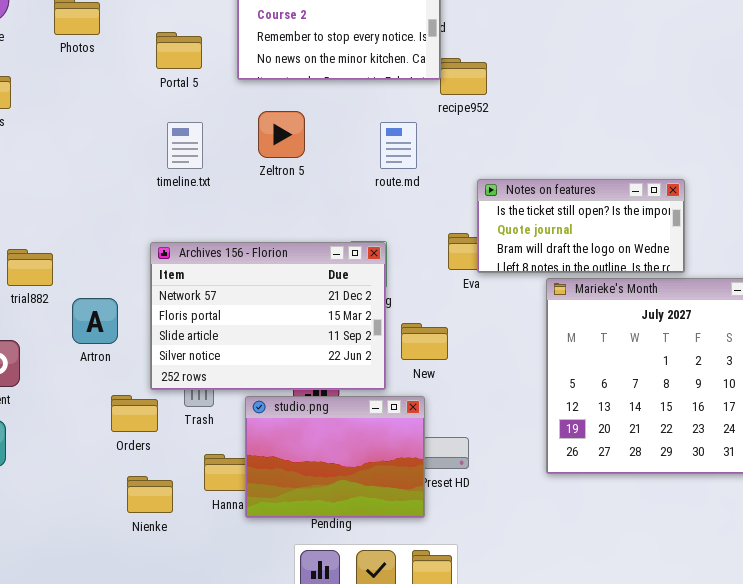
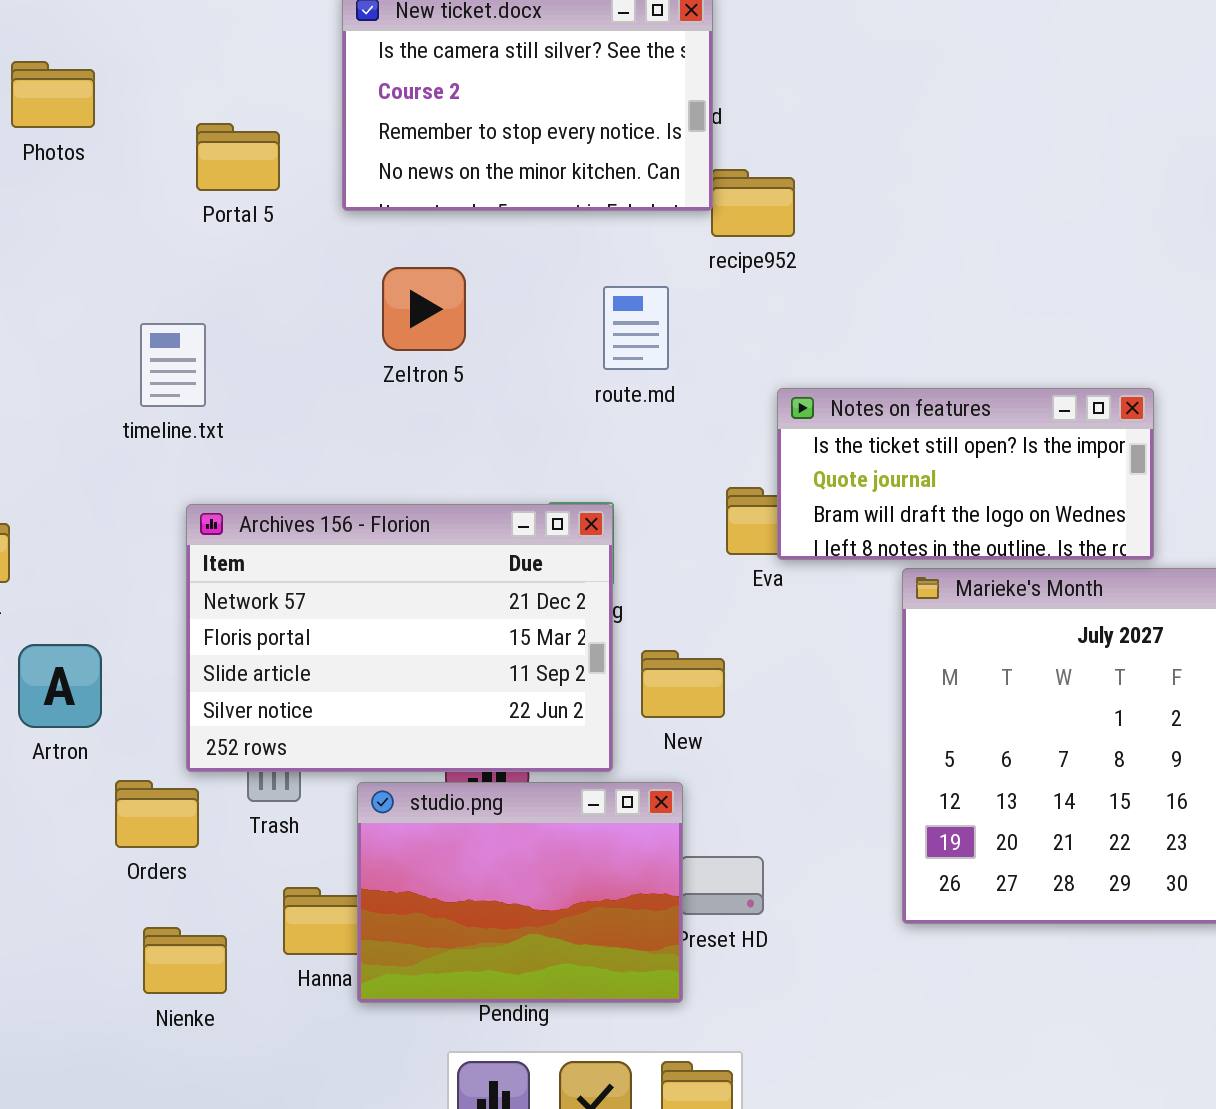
timeline.txt: [167,122,203,169] -> [140,323,206,407], moved
Artron: [72,298,118,344] -> [18,644,102,728], moved

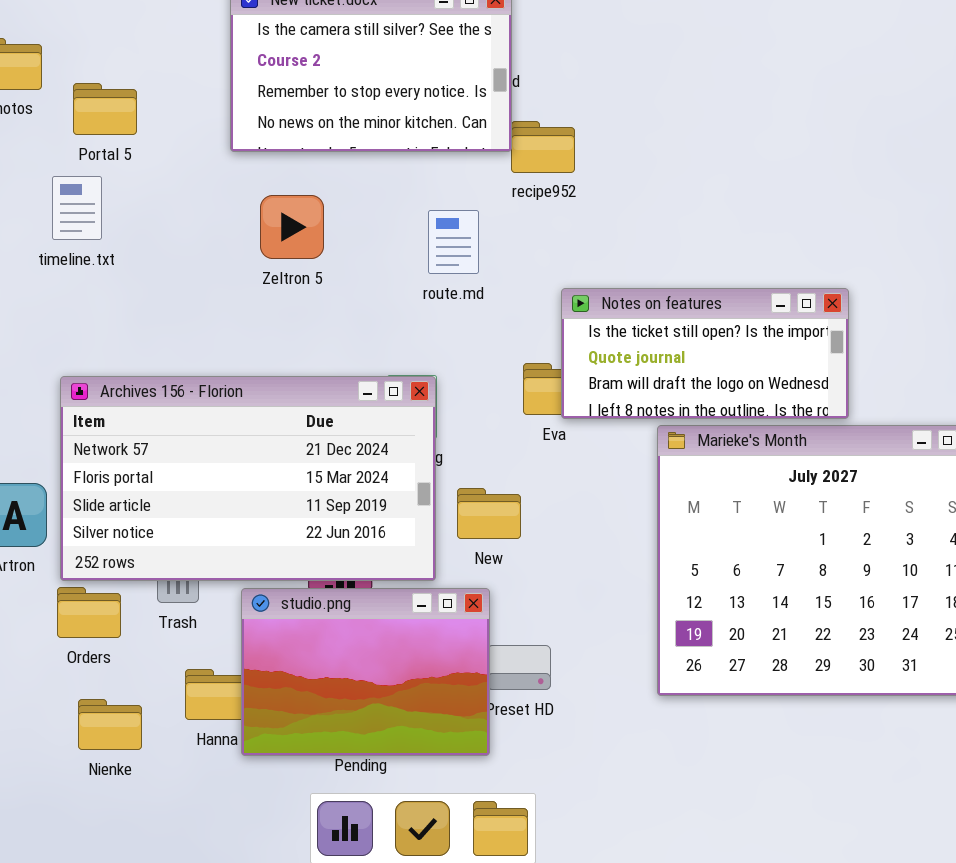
Portal 5: [196,123,280,191] -> [73,83,137,135], moved
timeline.txt: [140,323,206,407] -> [52,176,102,240], moved
Archives 156 - Florion: [186,504,613,772] -> [60,376,436,581], resized

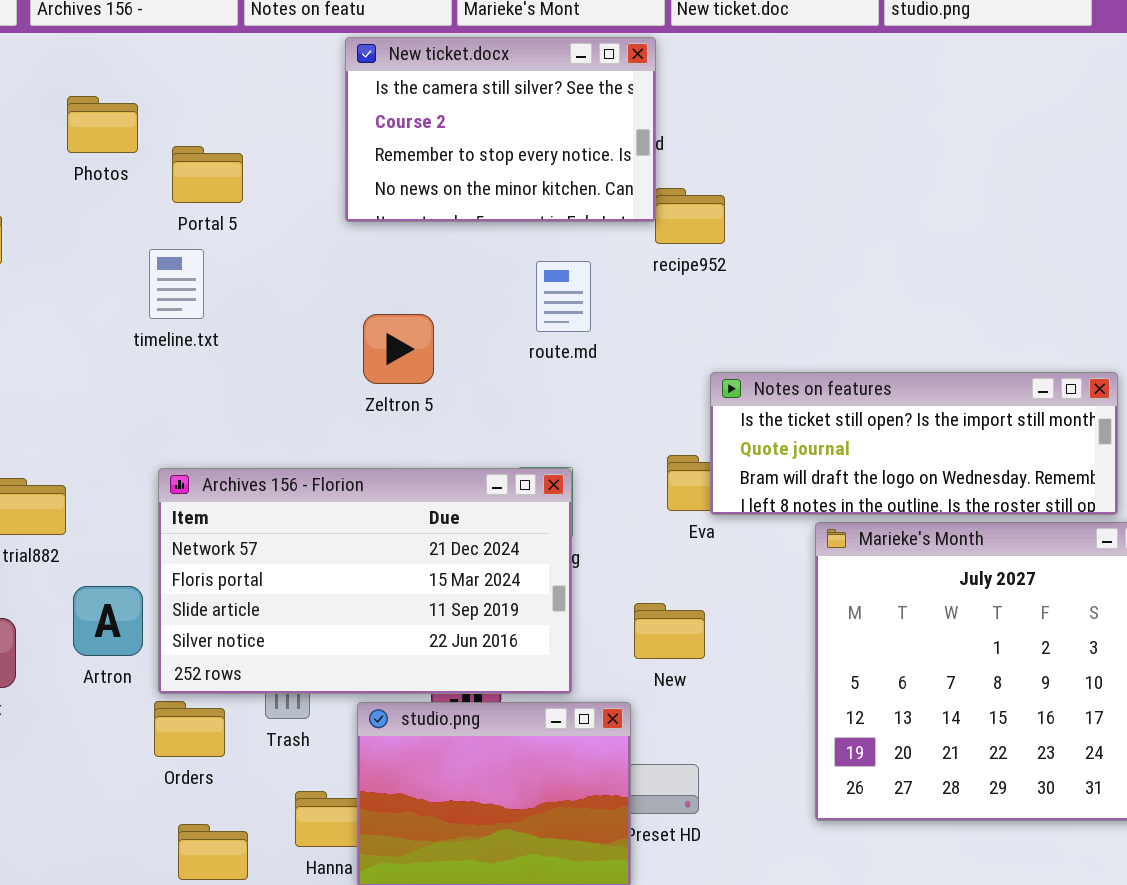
Zeltron 5: [260,195,324,259] -> [363,314,434,384], moved
route.md: [428,210,479,274] -> [536,261,591,332], moved
Notes on features: [561,288,849,419] -> [710,372,1118,515], resized
New: [457,488,521,539] -> [634,603,705,659], moved

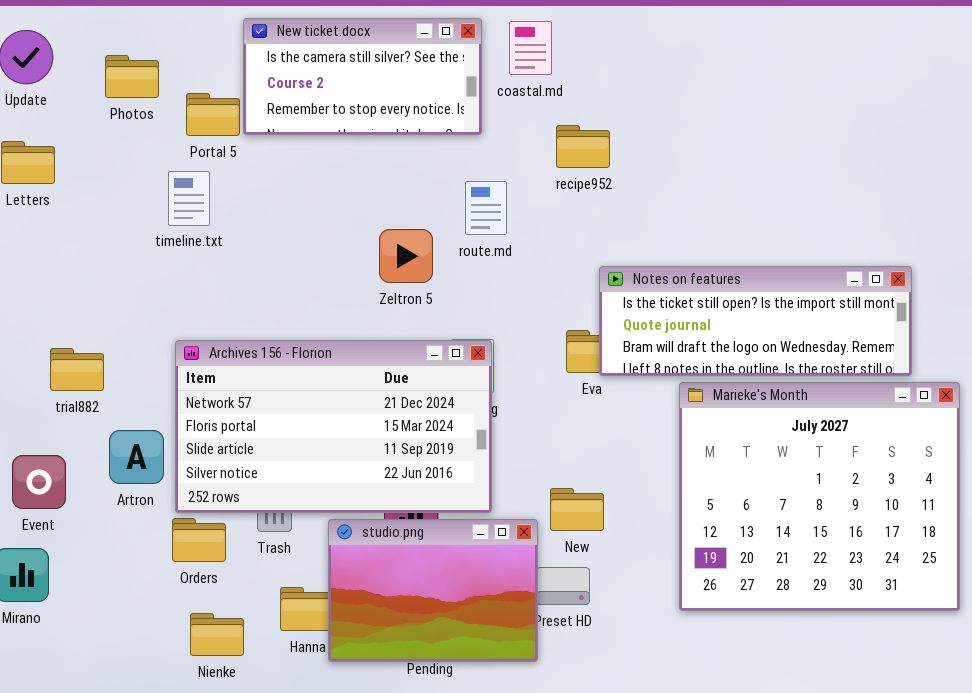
New ticket.docx: [345,37,656,222] -> [243,18,482,135], moved, resized
Zeltron 5: [363,314,434,384] -> [379,229,433,283], moved
New: [634,603,705,659] -> [550,488,604,531], moved

